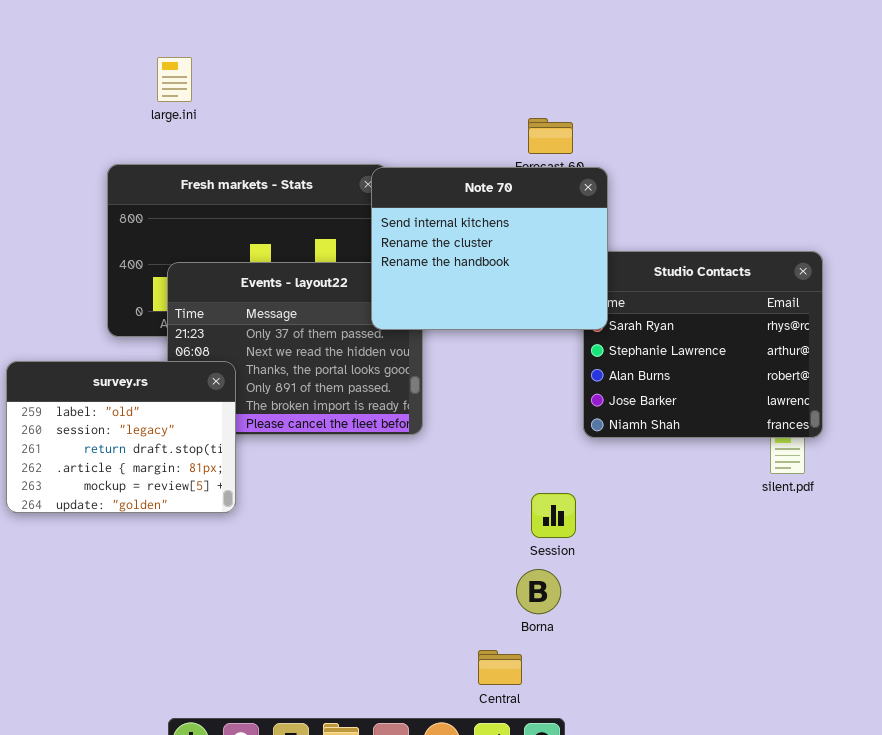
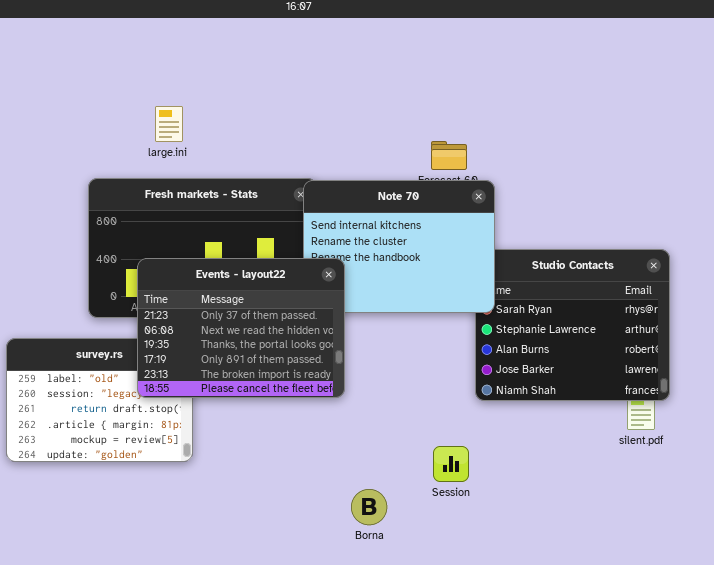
large.ini: [157,57,192,102] -> [155,106,183,142], moved
Events - layout22: [167,262,423,435] -> [137,258,345,398], raised
Borna: [516,569,561,614] -> [351,489,387,525], moved

